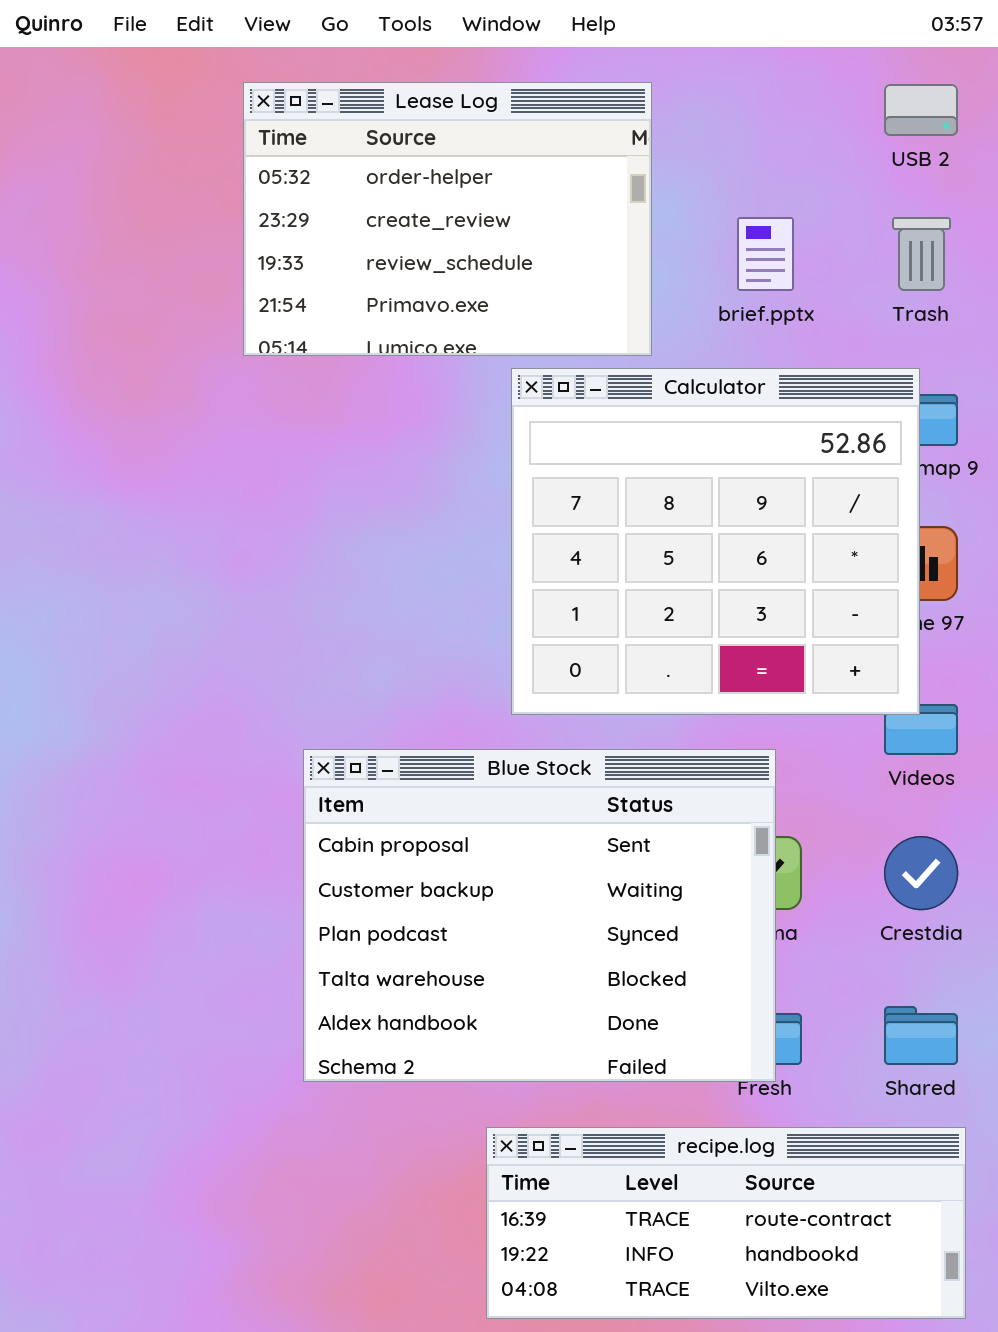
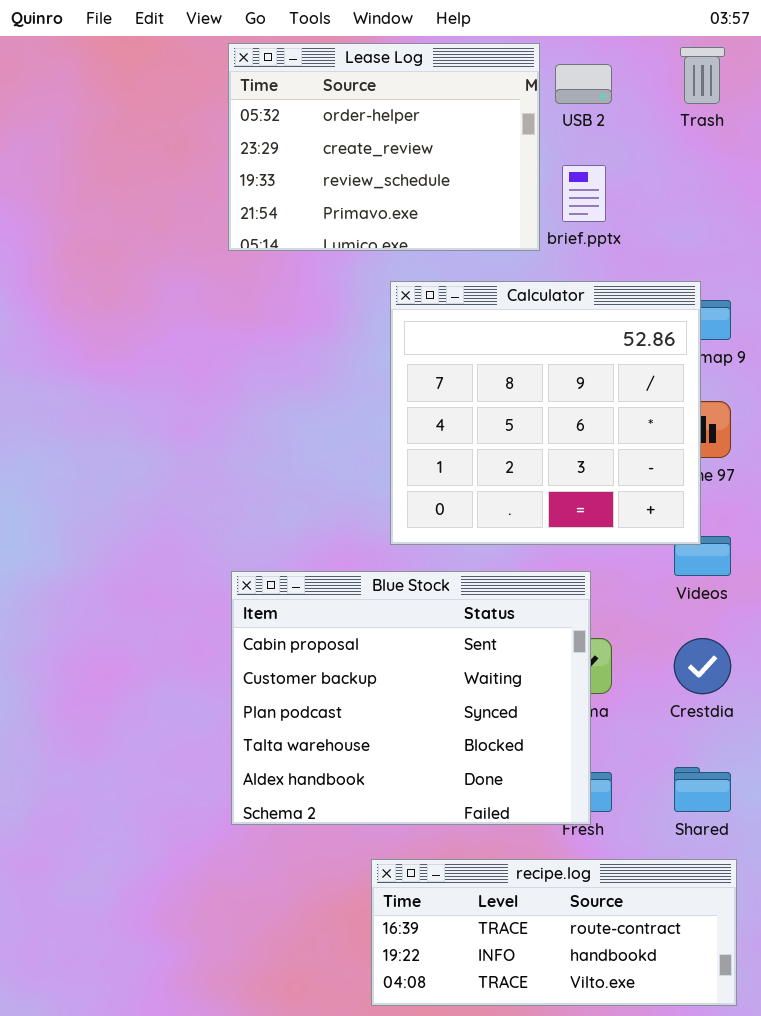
Lease Log: [243,82,652,356] -> [228,43,540,251], moved
USB 2: [884,84,958,136] -> [555,64,612,104], moved
Trash: [892,217,951,291] -> [680,47,725,104], moved

